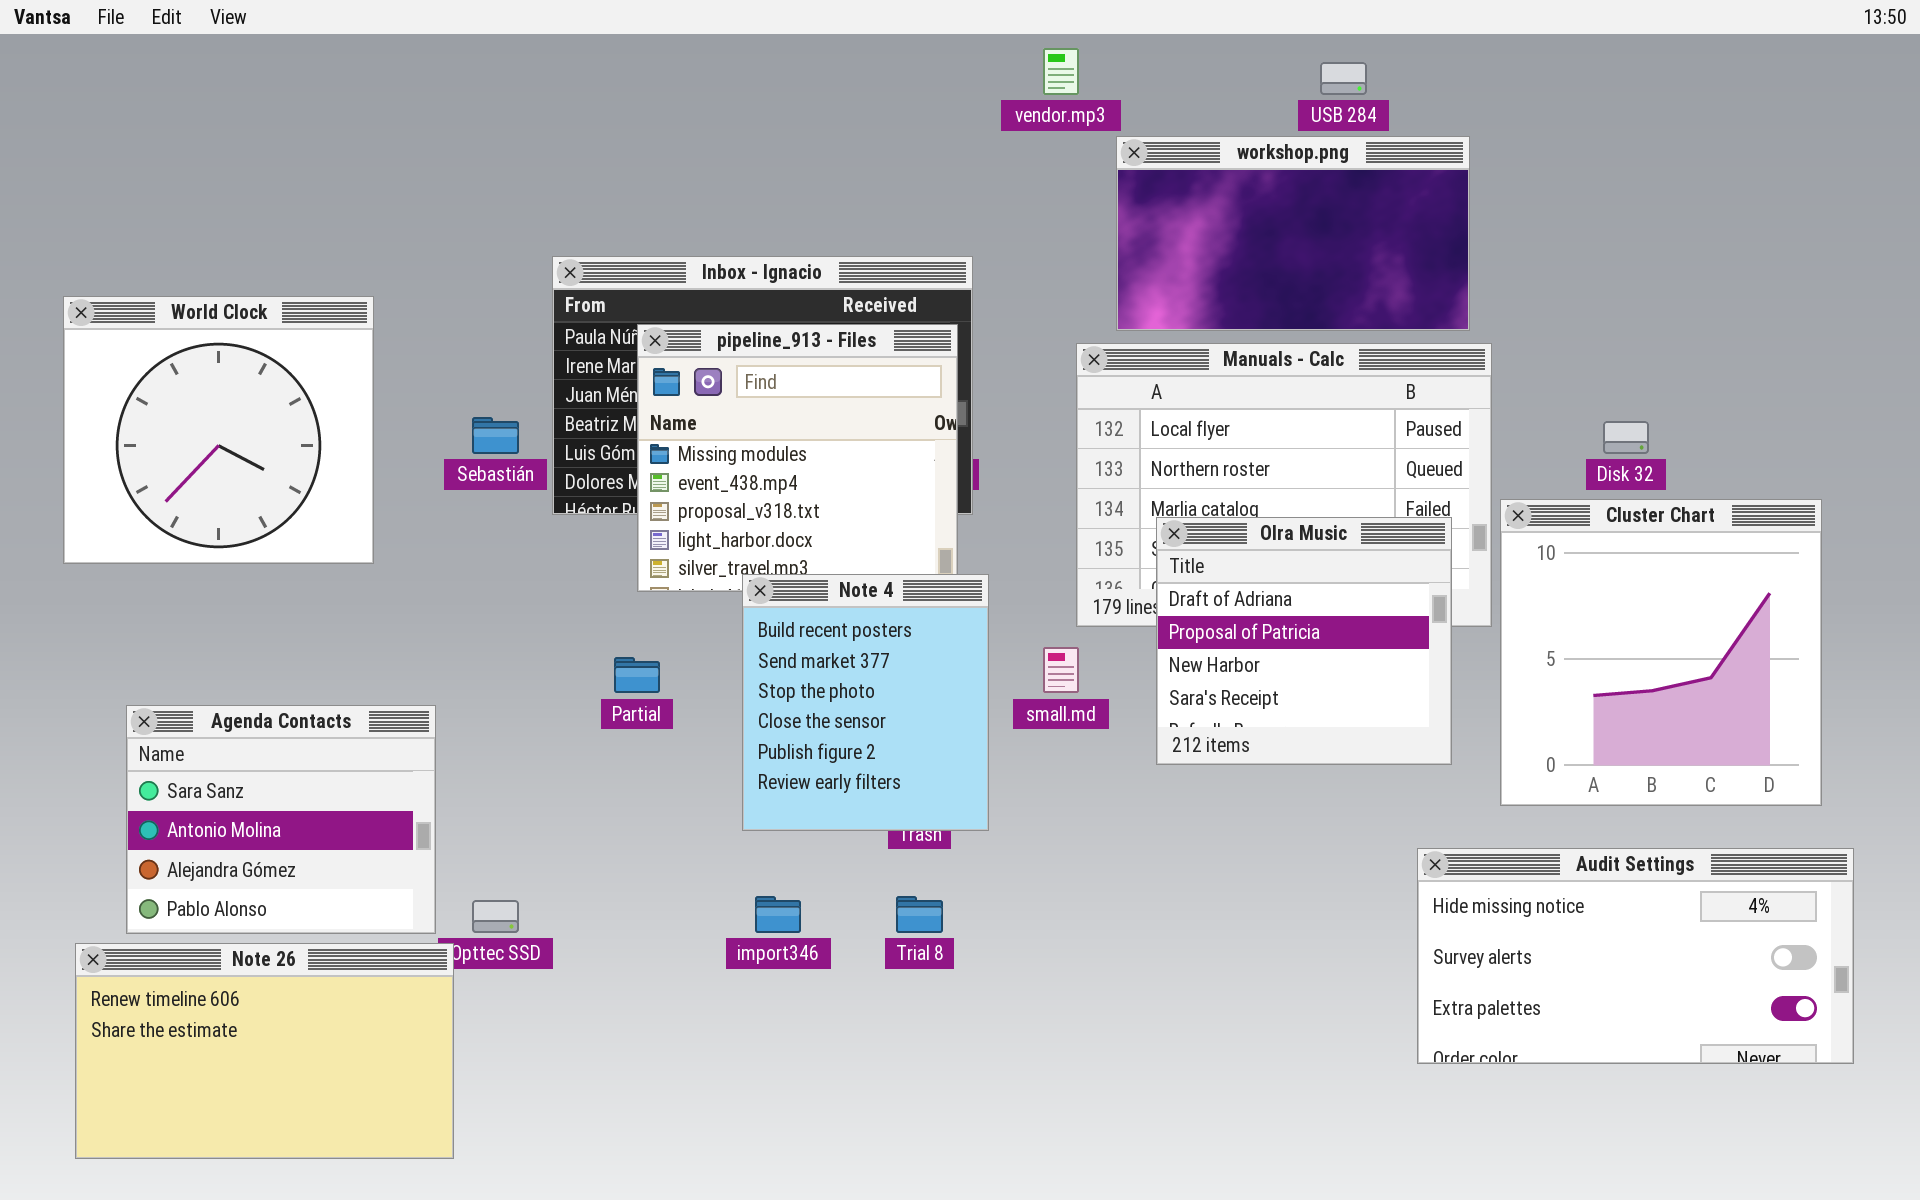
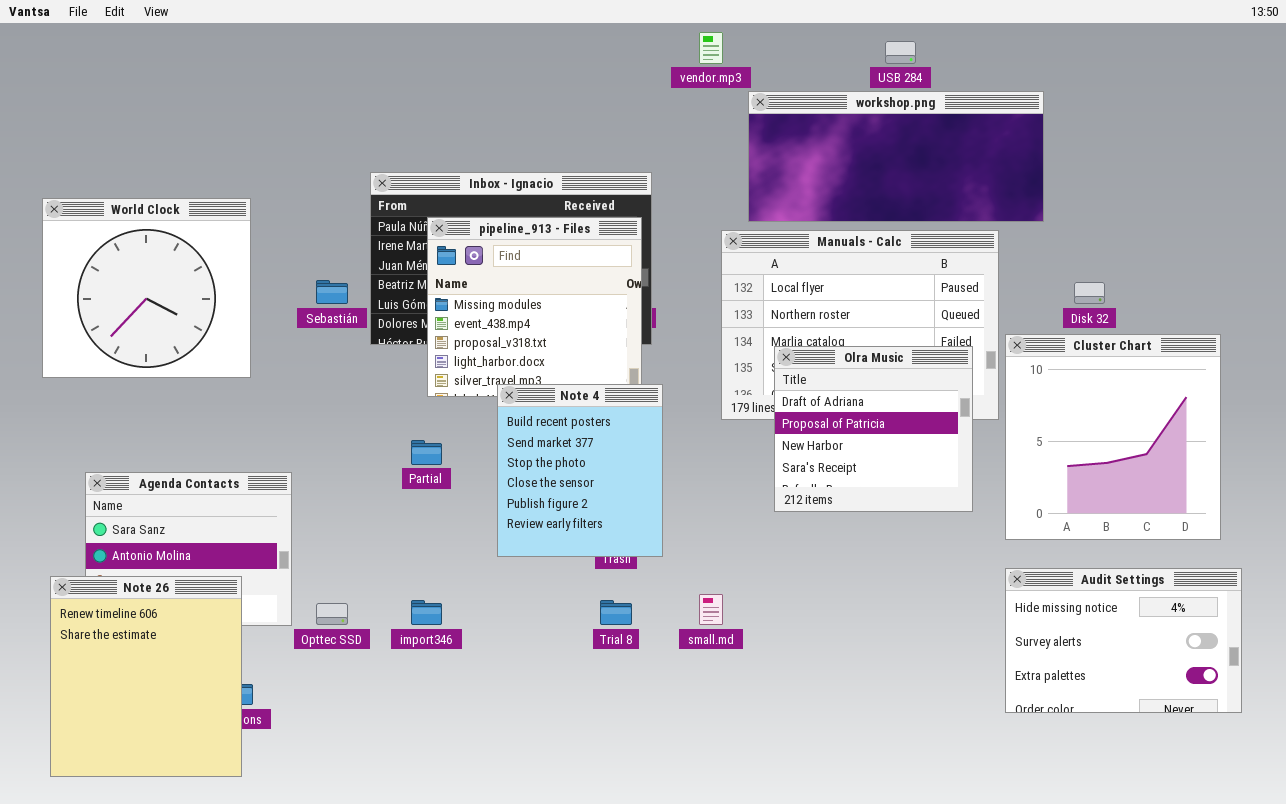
workshop.png: [1116,136,1470,331] -> [748,91,1044,222], resized
small.md: [1043,647,1079,693] -> [699,594,723,625], moved
Audit Settings: [1417,848,1854,1064] -> [1005,568,1242,713], resized
import346: [755,896,801,933] -> [411,600,442,625], moved
Note 26: [75,943,454,1159] -> [50,576,242,777], resized

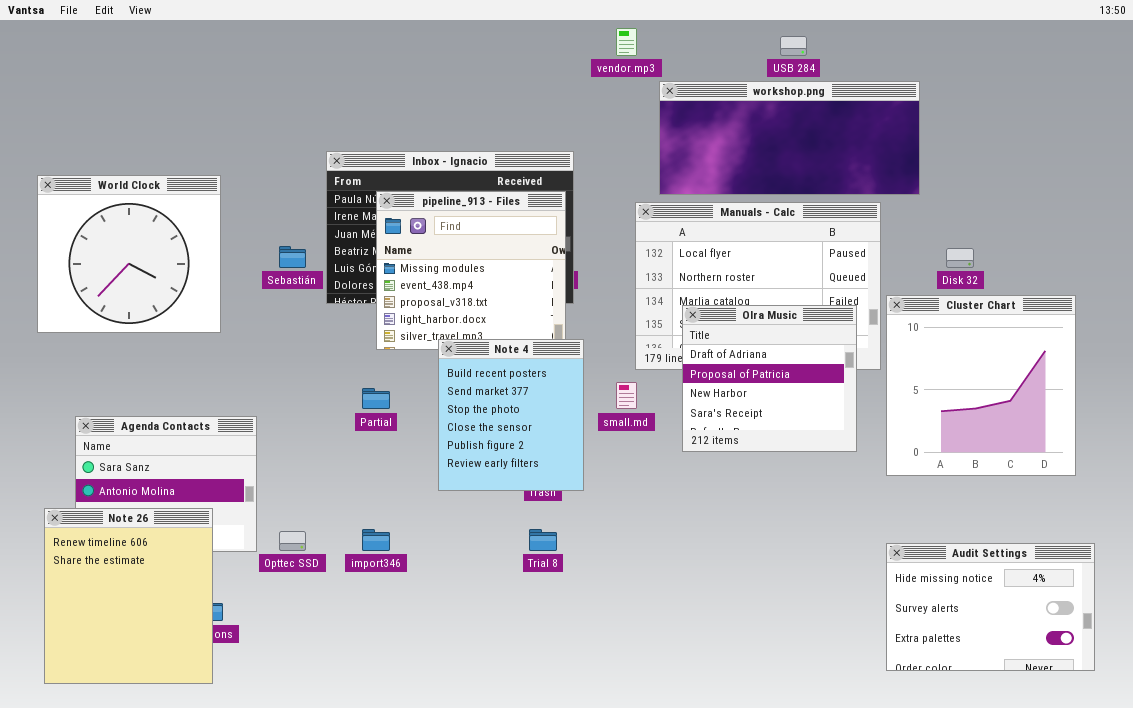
Audit Settings: [1005,568,1242,713] -> [886,543,1095,671], moved
small.md: [699,594,723,625] -> [616,382,637,409], moved

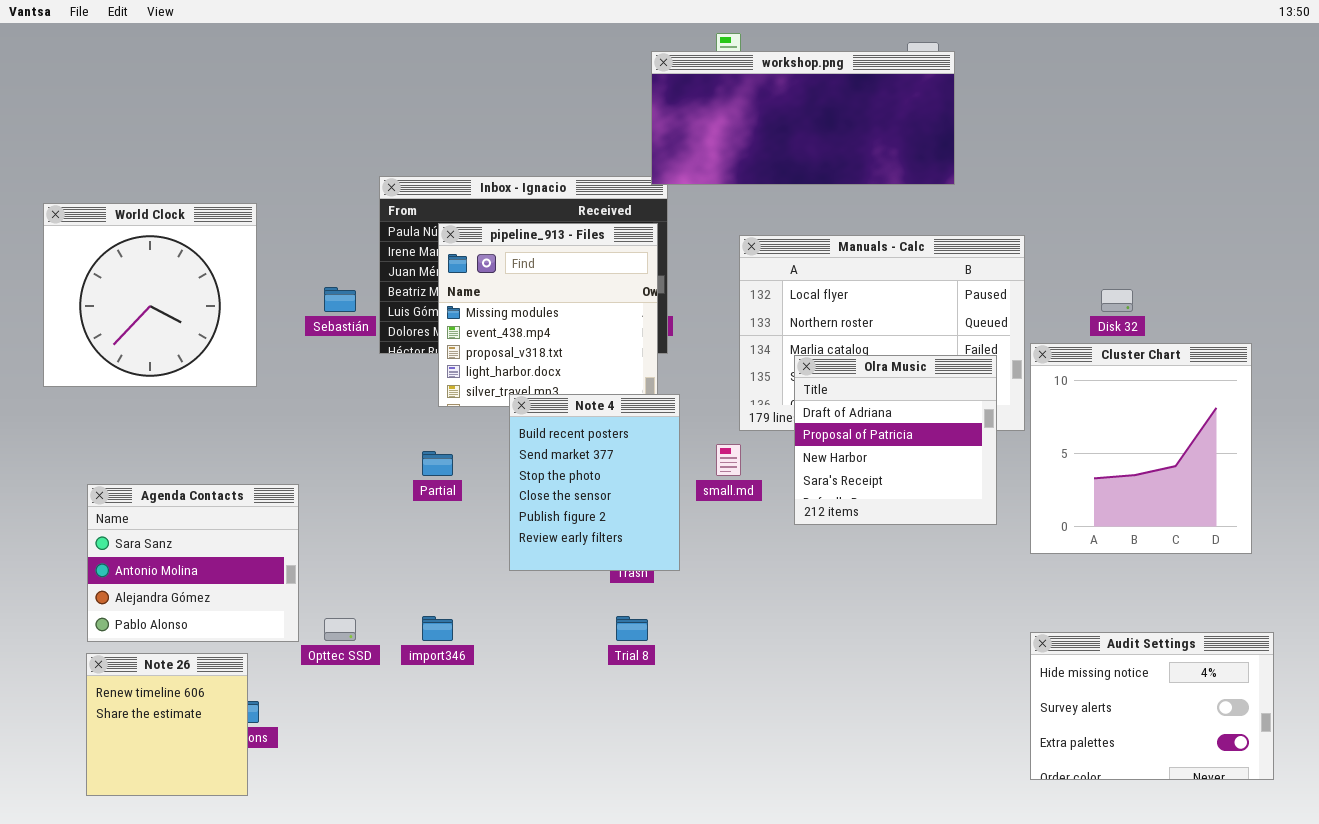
workshop.png: [659,81,920,195] -> [651,51,955,185], moved
Note 26: [44,508,213,684] -> [86,653,248,796], resized

